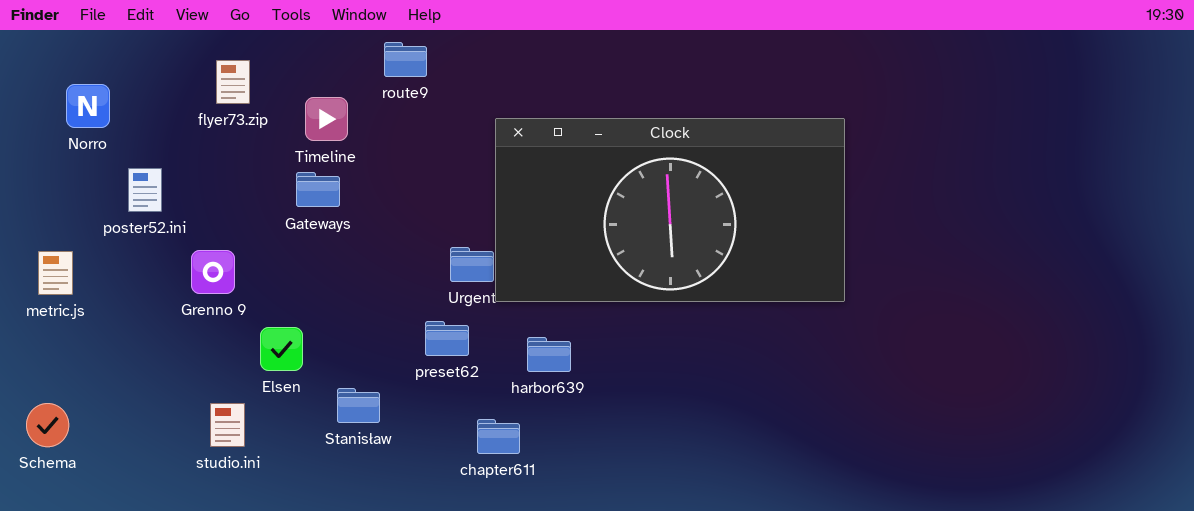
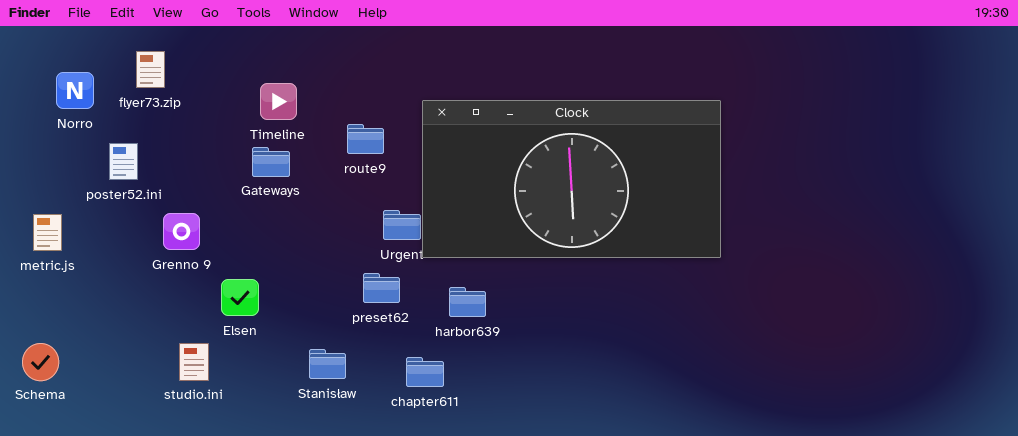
route9: [384,42,427,77] -> [347,124,384,154], moved
flyer73.zip: [216,60,250,104] -> [136,51,165,88], moved
Stanisław: [337,388,380,423] -> [309,349,346,379], moved

